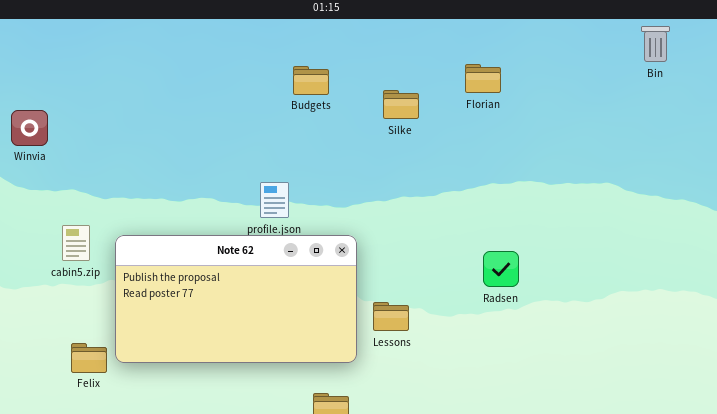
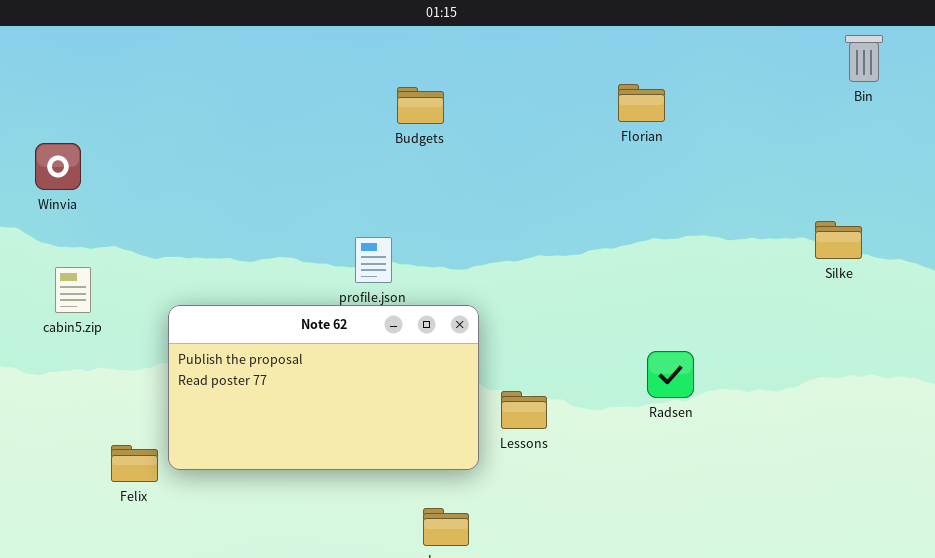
Silke: [383,90,419,119] -> [815,221,862,259], moved
cabin5.zip: [62,225,90,261] -> [55,267,91,313], moved
Radsen: [483,251,519,287] -> [647,351,694,398], moved

